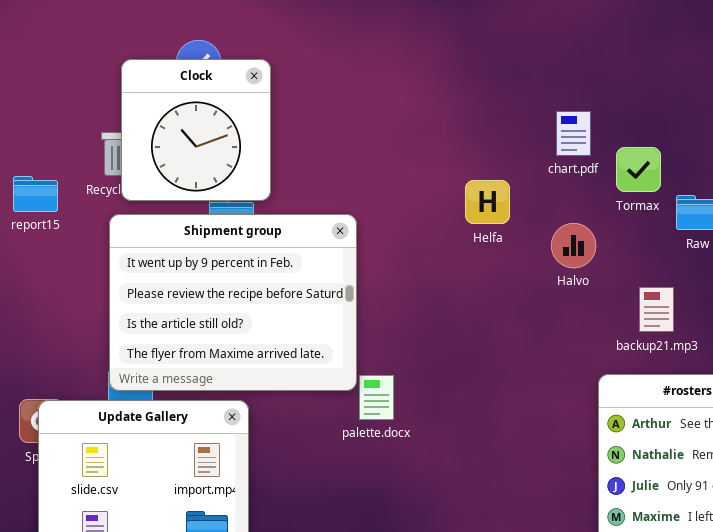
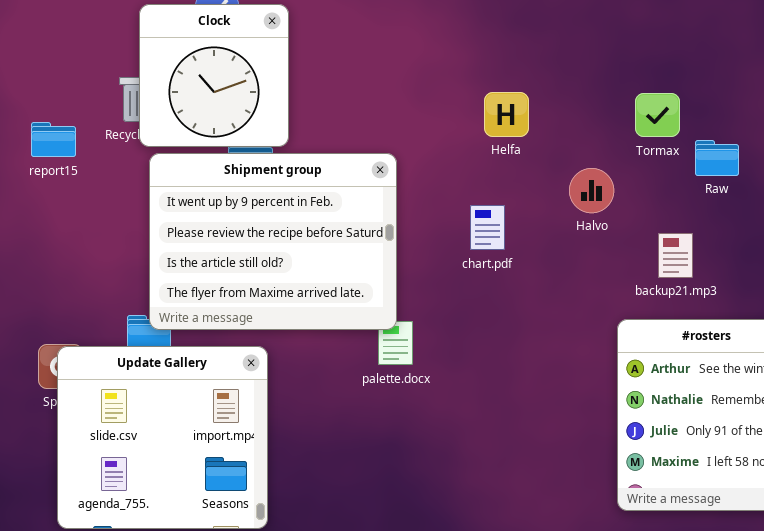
chart.pdf: [556,111,591,156] -> [470,205,505,250], moved
Helfa: [465,180,510,224] -> [484,92,529,137], moved
Shipment group: [109,214,357,391] -> [149,153,397,330], moved

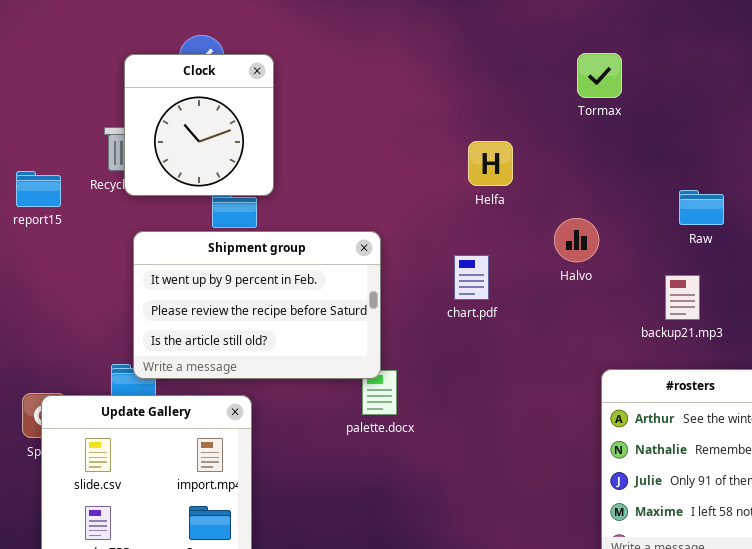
Tormax: [635,93,680,137] -> [577,53,622,98], moved
Shipment group: [149,153,397,330] -> [133,231,381,379], resized
backup21.mp3: [658,233,693,278] -> [665,275,700,320], moved

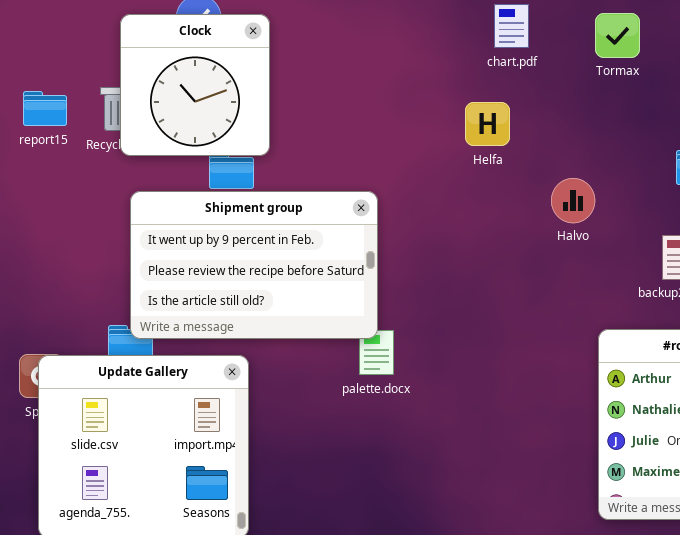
Tormax: [577,53,622,98] -> [595,13,640,58], moved
report15: [16,171,61,207] -> [23,91,67,126], moved
chart.pdf: [454,255,489,300] -> [494,4,529,48], moved

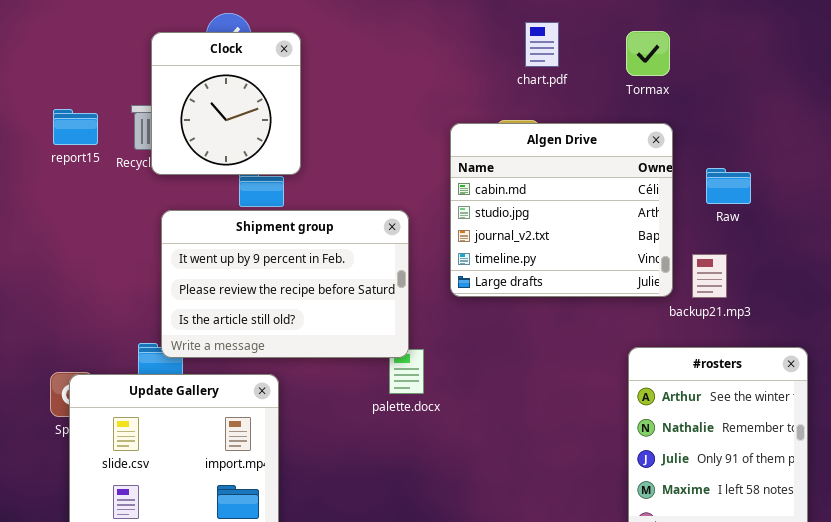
Algen Drive: none -> [450,123,673,297], opened

